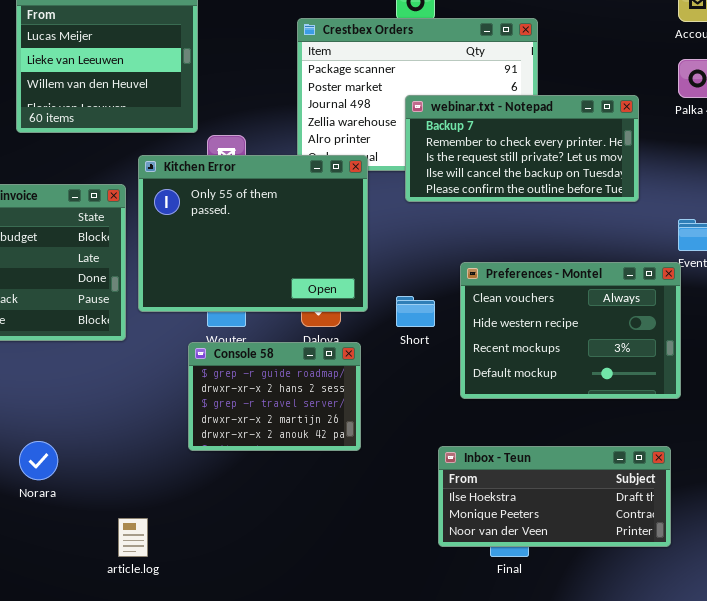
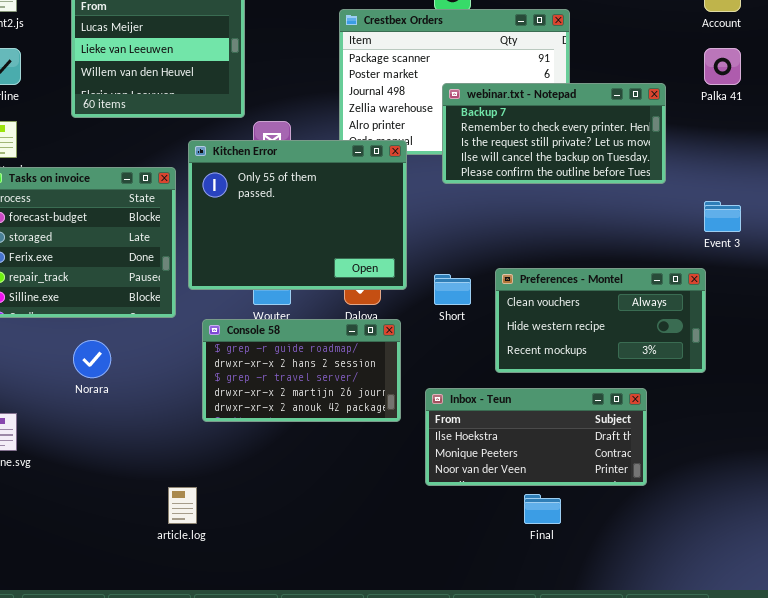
Preferences - Montel: [460,262,681,399] -> [495,268,706,373], resized
Console 58: [188,342,361,451] -> [202,319,401,422], resized
Norara: [19,441,58,480] -> [73,340,111,378], moved
Inbox - Teun: [438,446,671,547] -> [425,388,647,486], moved

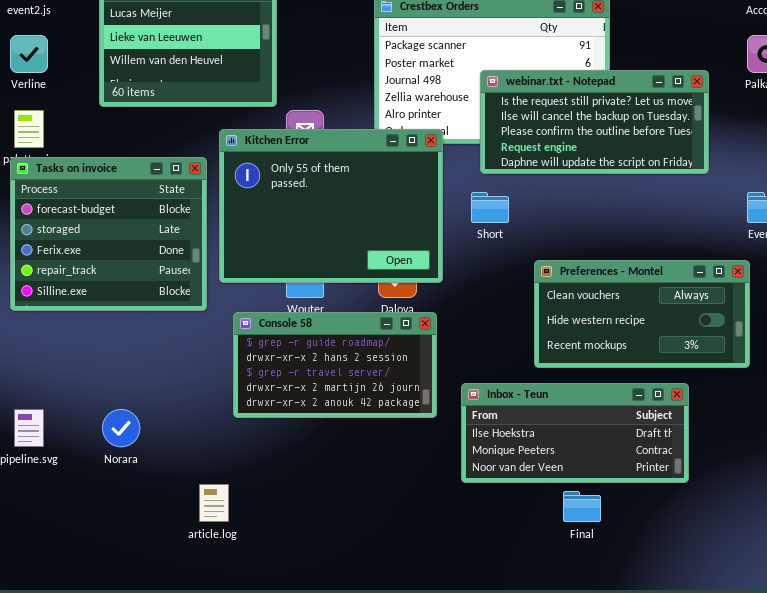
webinar.txt - Notepad: [442,83,666,184] -> [480,70,709,174], scrolled down 2 rows
Short: [434,274,471,305] -> [471,192,509,223], moved
Norara: [73,340,111,378] -> [102,409,140,447], moved

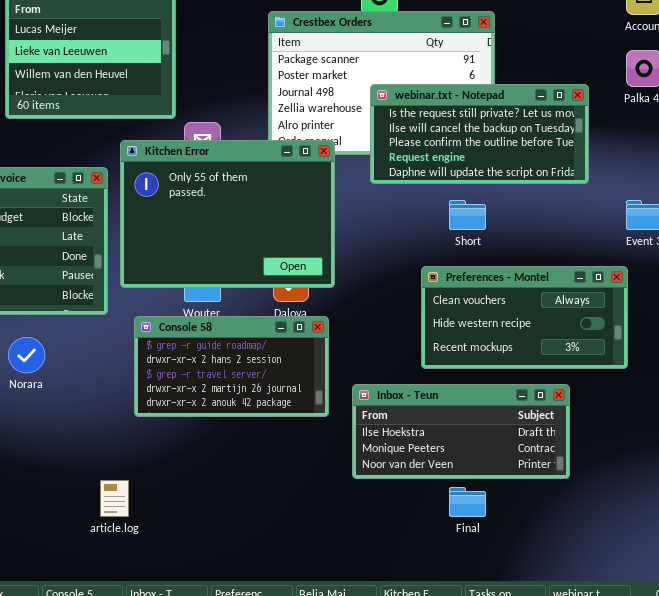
Short: [471,192,509,223] -> [449,200,486,230], moved
Norara: [102,409,140,447] -> [8,337,45,373], moved

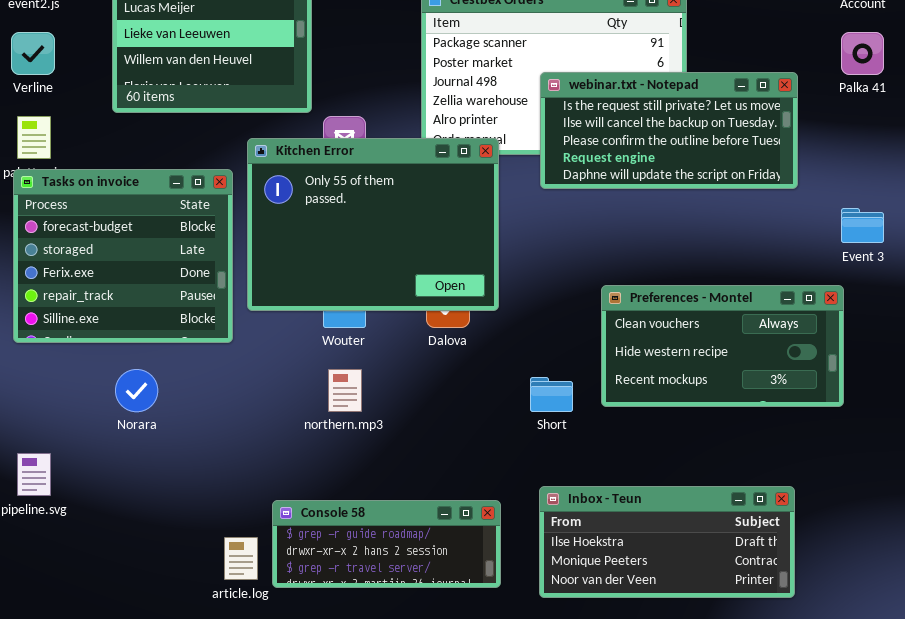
Short: [449,200,486,230] -> [530,377,573,412], moved
Console 58: [134,316,329,417] -> [272,500,501,588], moved, resized
Inbox - Teun: [352,384,570,479] -> [539,486,795,598], moved

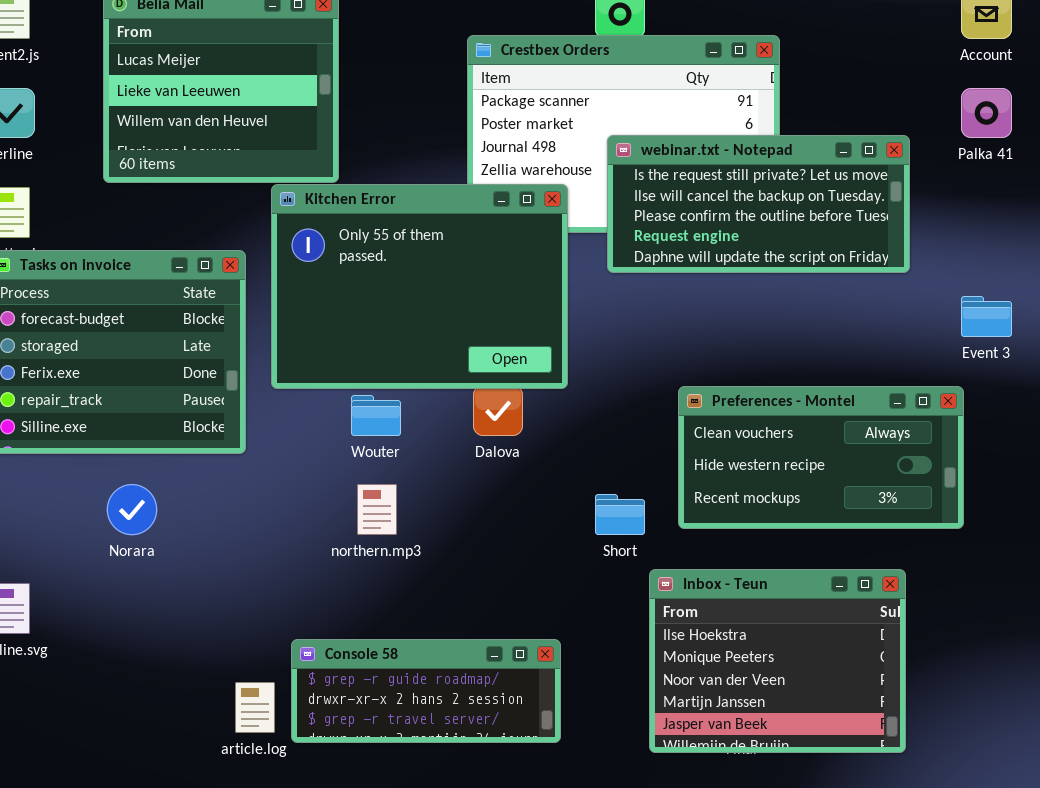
Kitchen Error: [247,138,499,311] -> [271,184,568,389], moved
Inbox - Teun: [539,486,795,598] -> [649,569,906,753], resized

